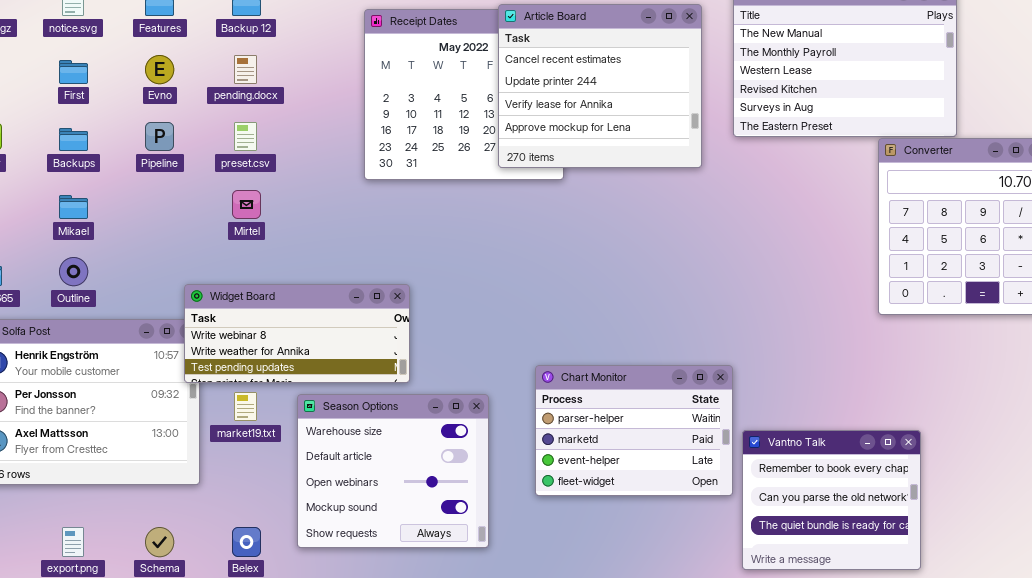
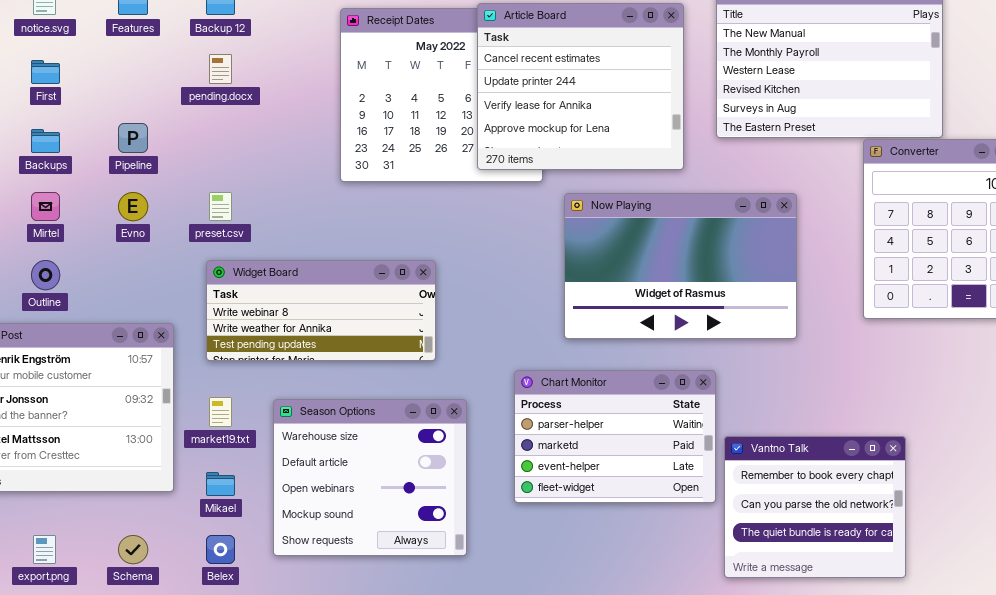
Evno: [145,55,174,84] -> [118,192,148,221], moved
preset.csv: [234,122,257,151] -> [209,192,232,221], moved
Mirtel: [232,190,261,219] -> [31,192,60,221], moved
Now Playing: none -> [564,193,797,339], opened
Mikael: [59,195,88,219] -> [206,472,235,496], moved
Widget Board: [184,284,410,383] -> [206,260,436,361], moved

